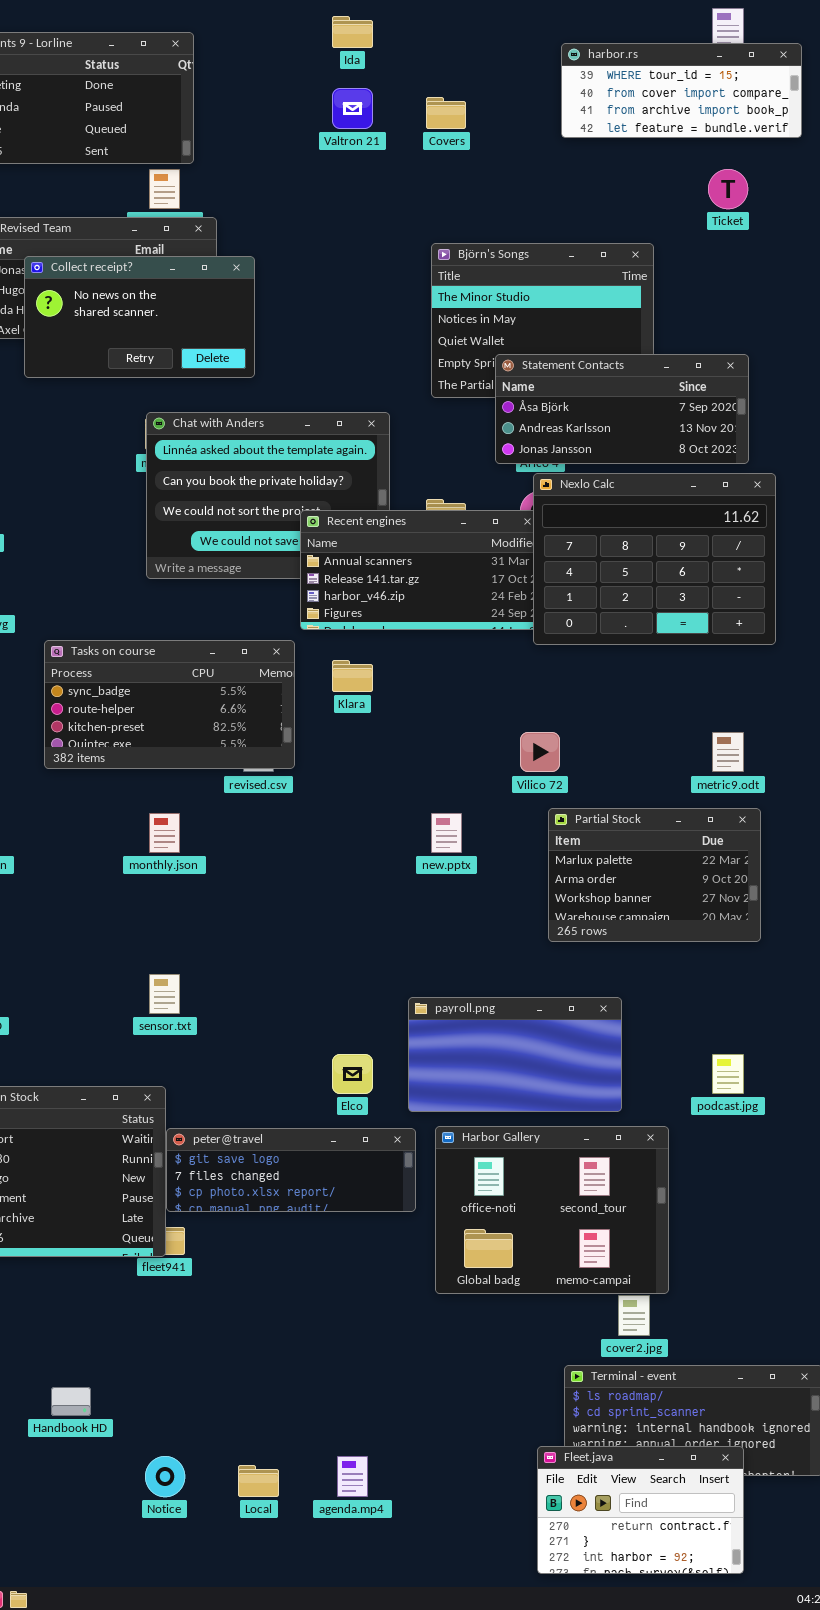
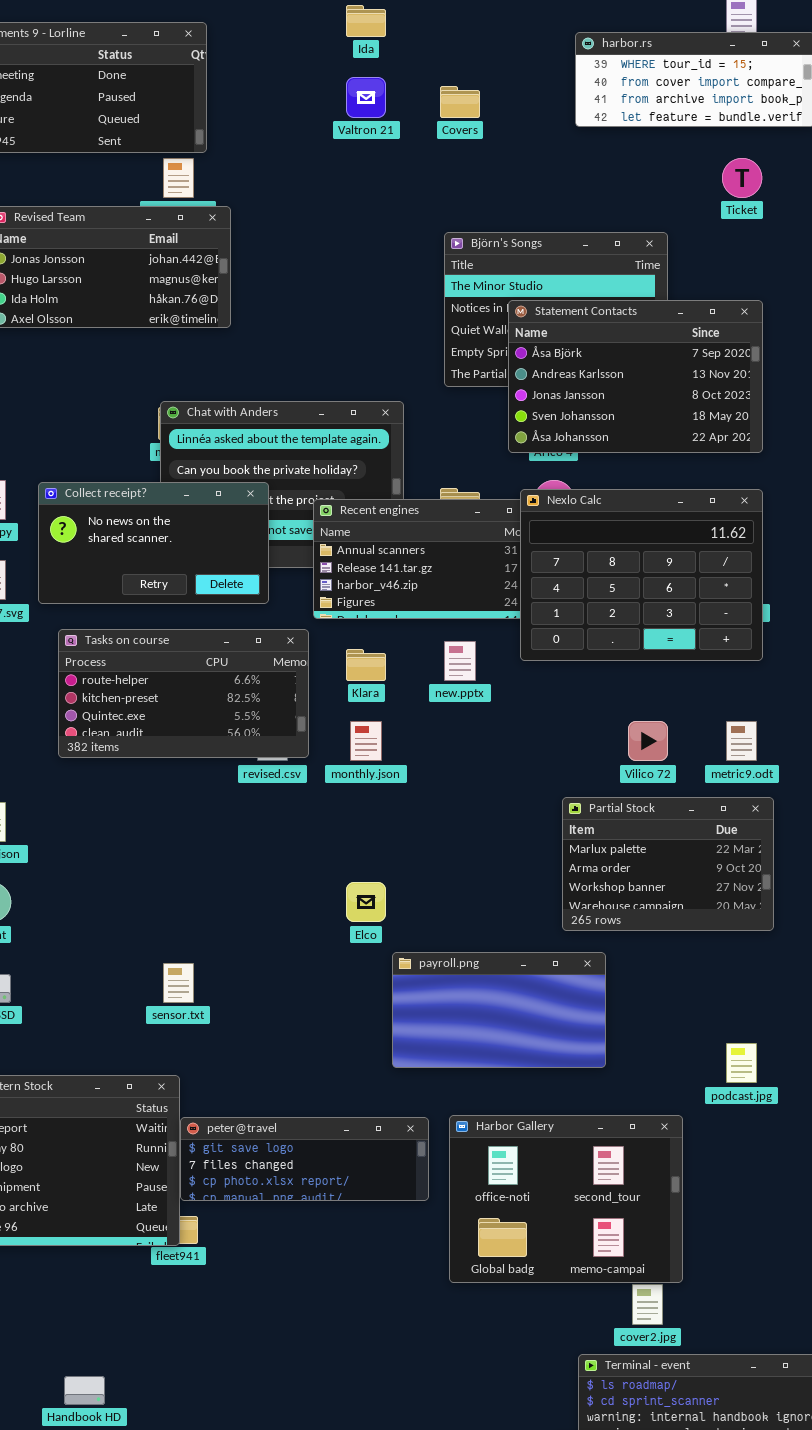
Collect receipt?: [24,256,255,378] -> [38,482,269,604], moved
Statement Contacts: [495,354,749,464] -> [508,300,763,453], resized
Nexlo Calc: [533,473,776,645] -> [520,489,763,661], moved
Tasks on course: [44,640,295,769] -> [58,629,309,758], scrolled down 1 row
Vilico 72: [520,732,560,772] -> [628,721,668,761], moved
monthly.json: [149,813,180,853] -> [350,721,382,761], moved
new.pptx: [431,813,462,853] -> [444,641,476,681], moved
payroll.png: [408,997,622,1112] -> [392,952,606,1068], moved
Elco: [332,1054,373,1094] -> [346,882,386,922], moved

